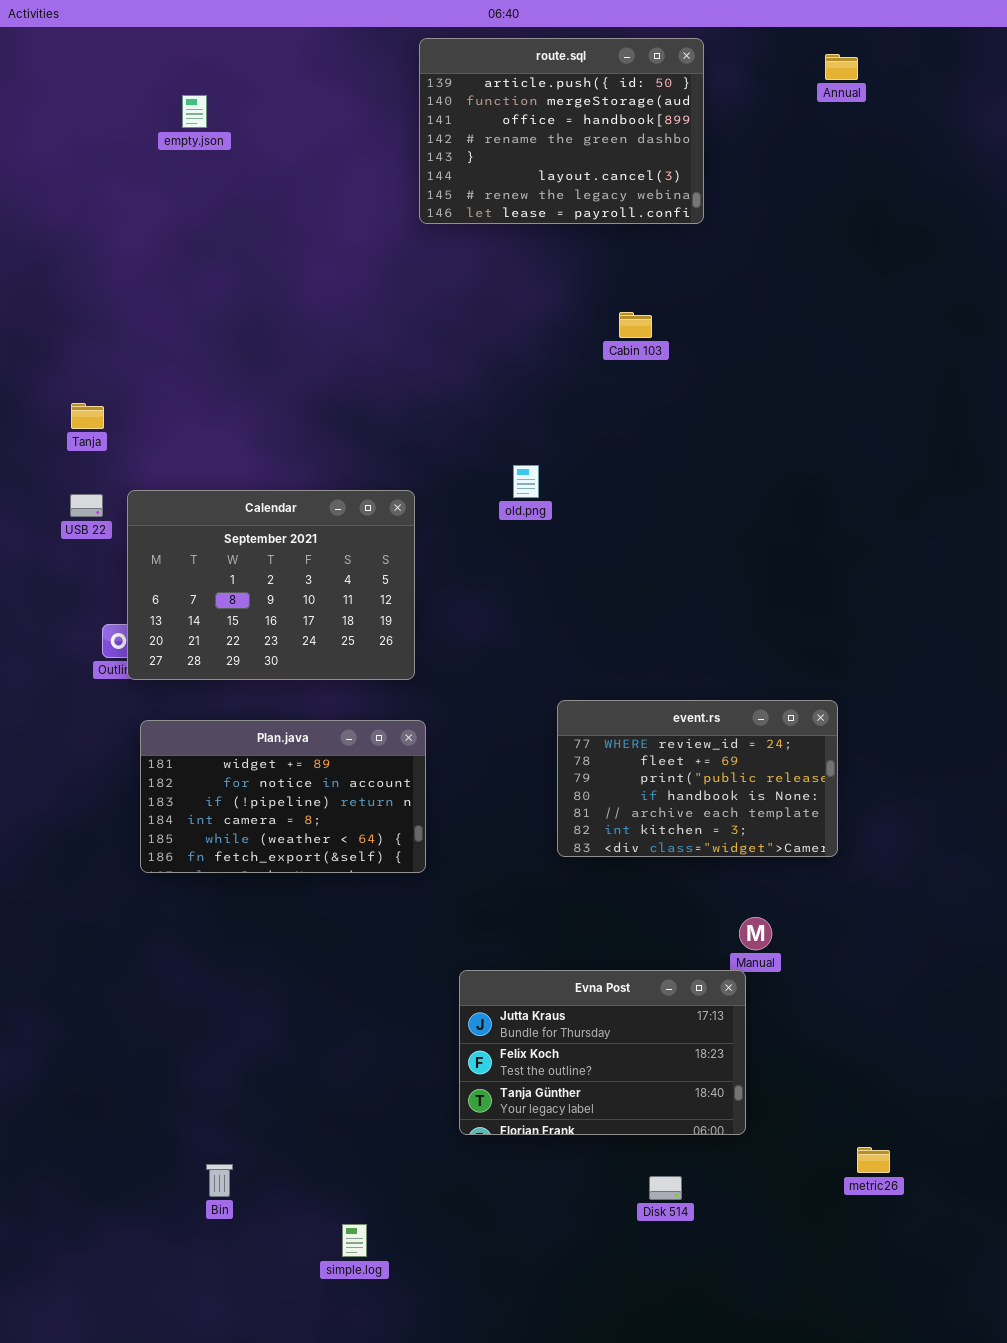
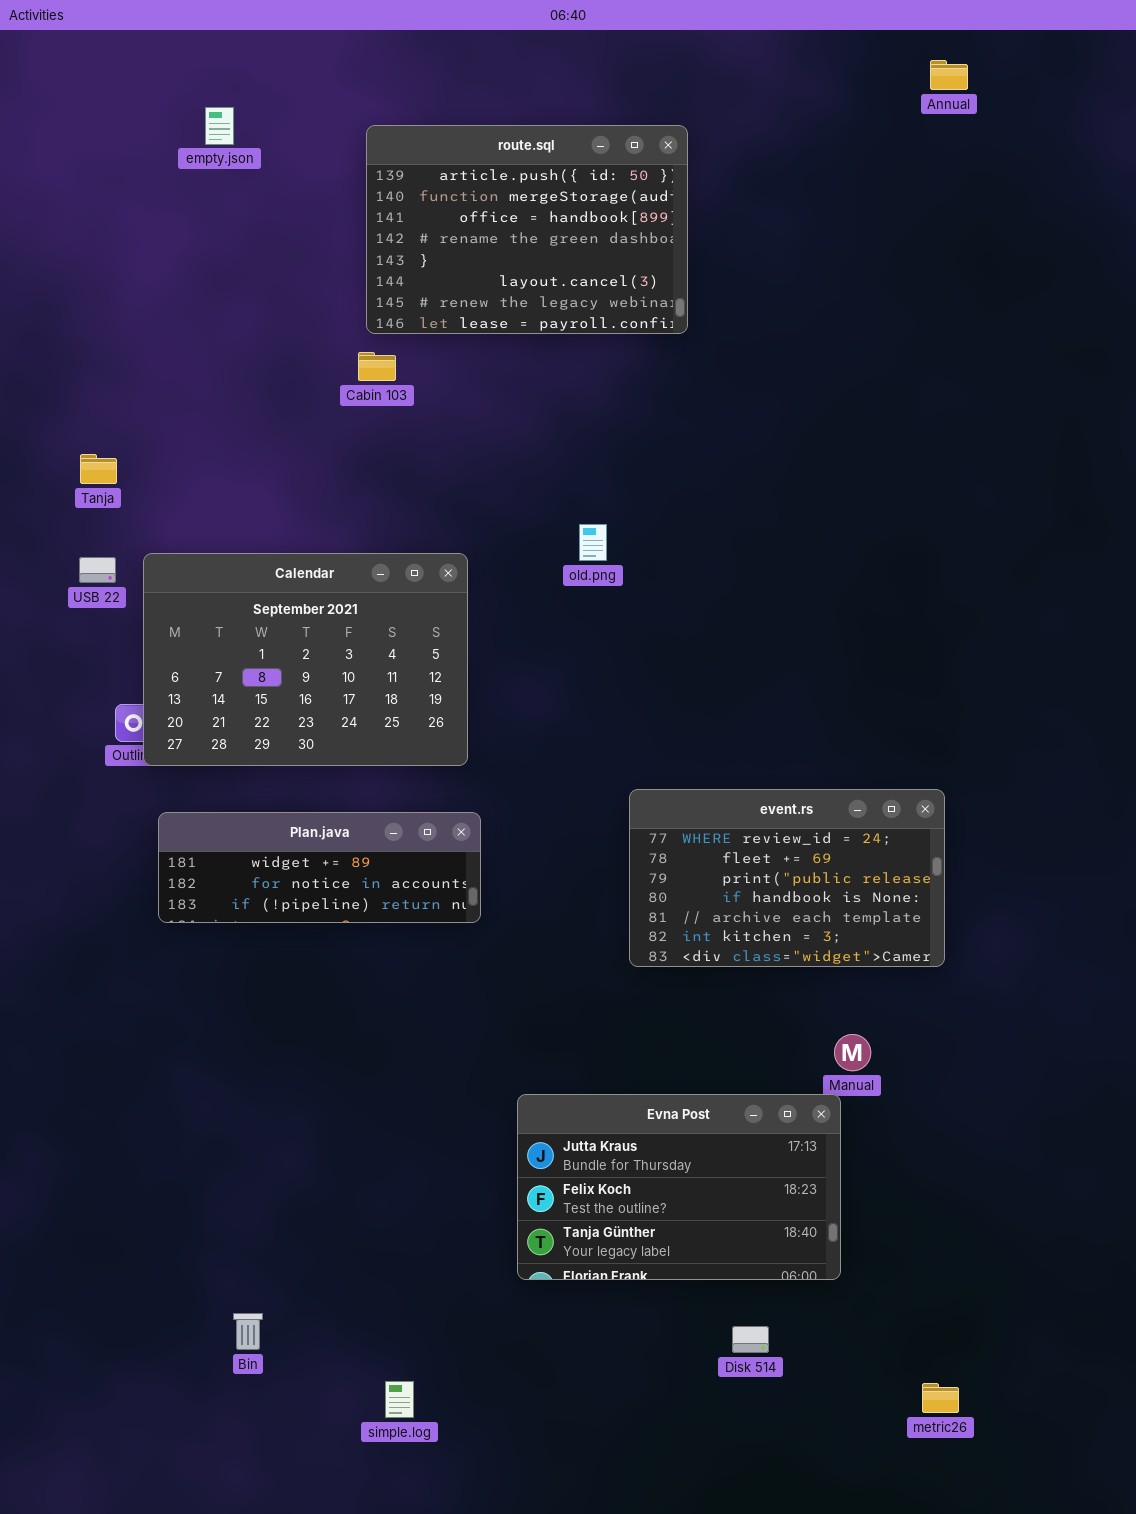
route.sql: [419,38,704,224] -> [366,125,688,334], moved
Cabin 103: [619,312,652,338] -> [358,352,396,381], moved
Plan.java: [140,720,426,873] -> [158,812,481,923], resized
metric26: [857,1147,890,1173] -> [922,1383,959,1413], moved

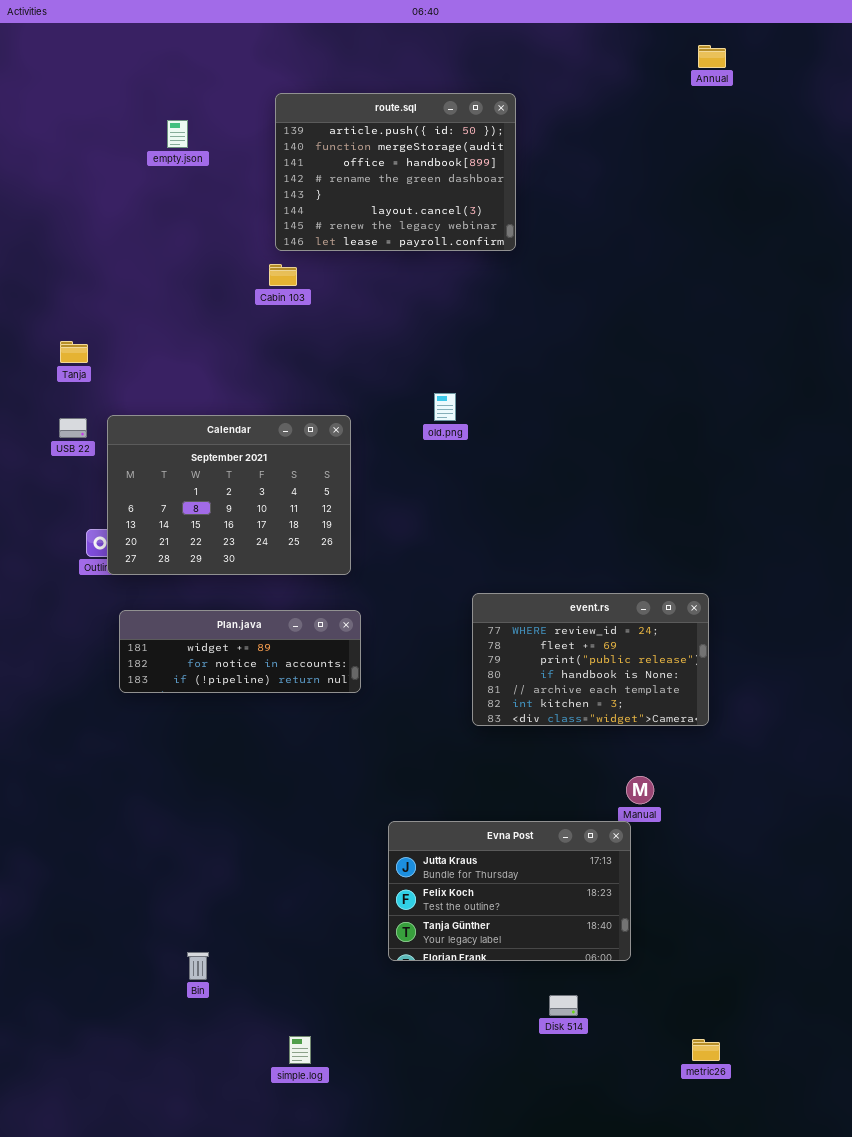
empty.json: [205,107,234,145] -> [167,120,188,148], moved
Bin: [233,1313,263,1350] -> [187,952,209,980], moved

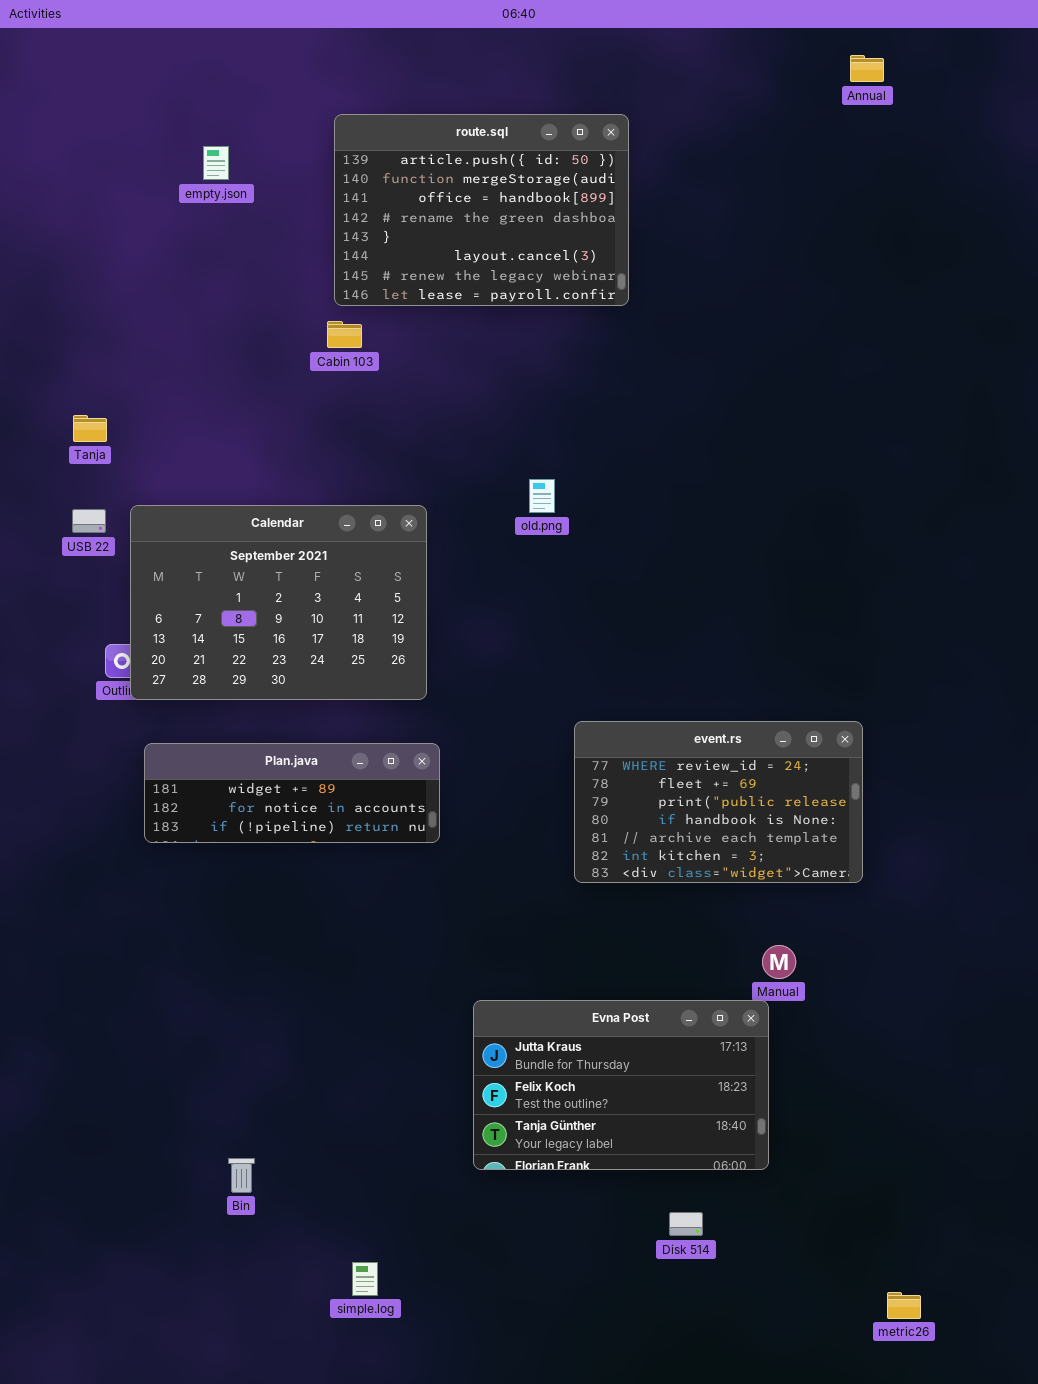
metric26: [692,1039,720,1061] -> [887,1292,921,1319], moved

